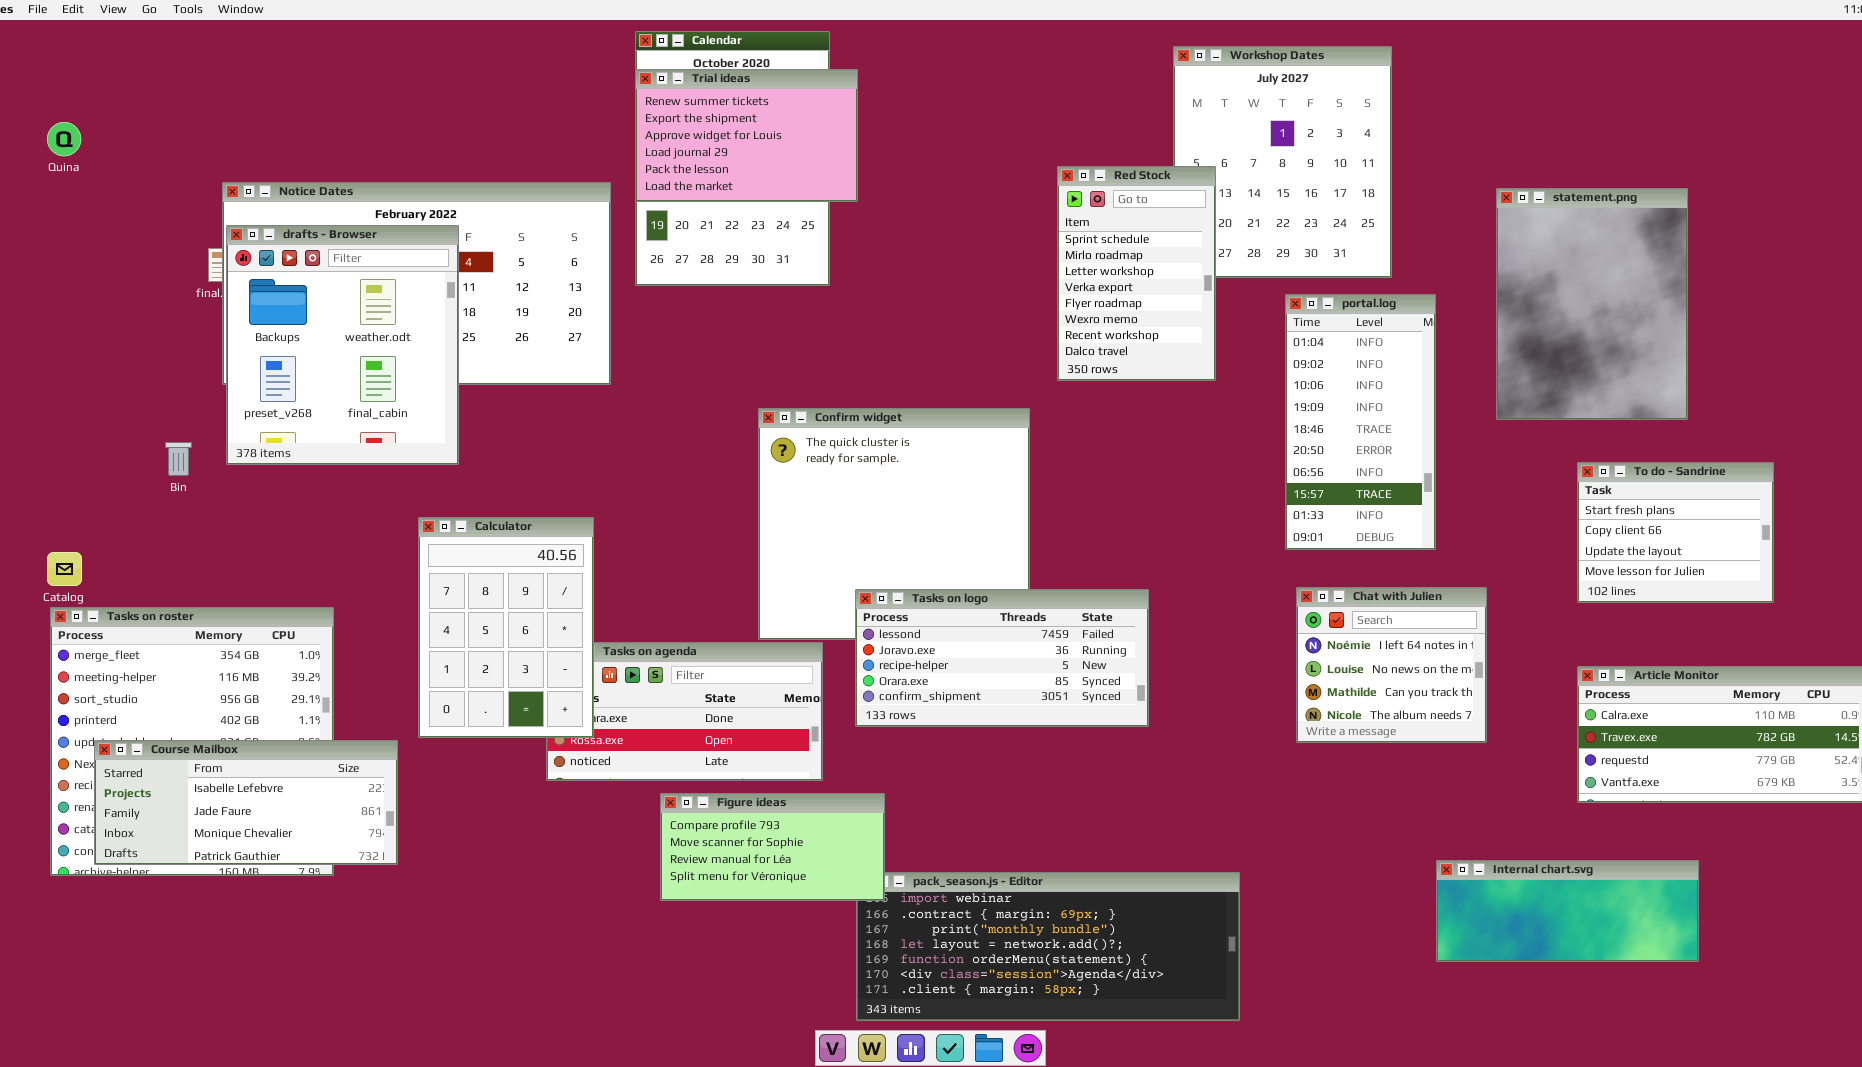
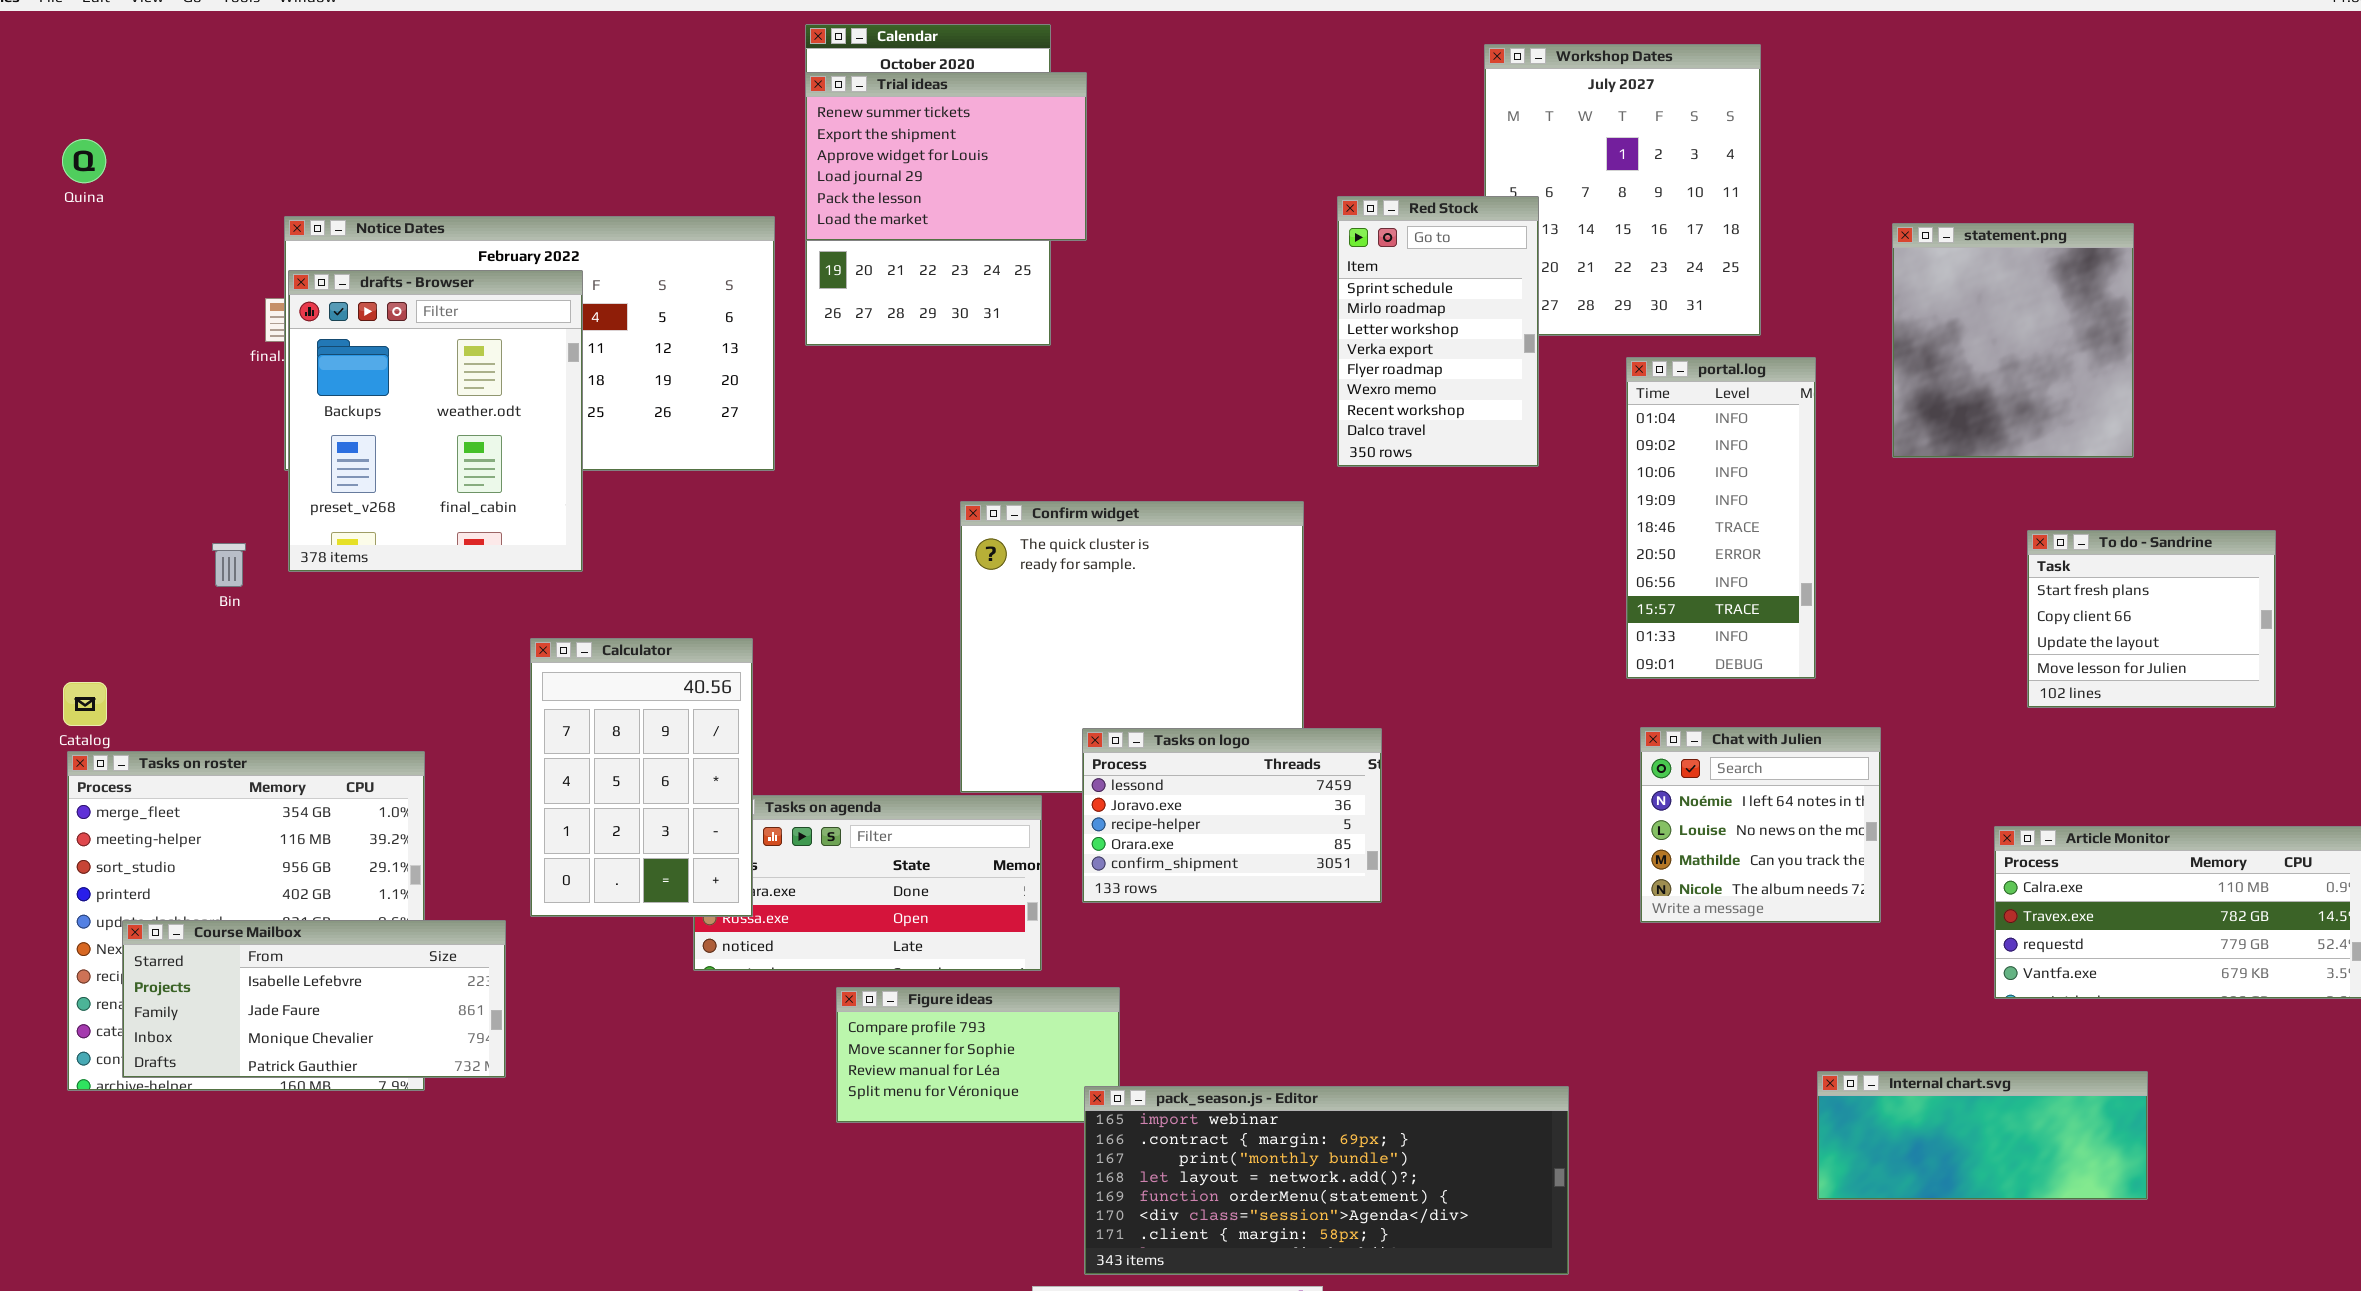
statement.png: [1496,188,1688,420] -> [1892,223,2134,458], resized
To do - Sandrine: [1577,462,1774,603] -> [2027,530,2276,708], moved
Tasks on logo: [855,589,1149,727] -> [1082,728,1382,903], resized
pack_season.js - Editor: [856,872,1240,1021] -> [1084,1086,1569,1275], raised

